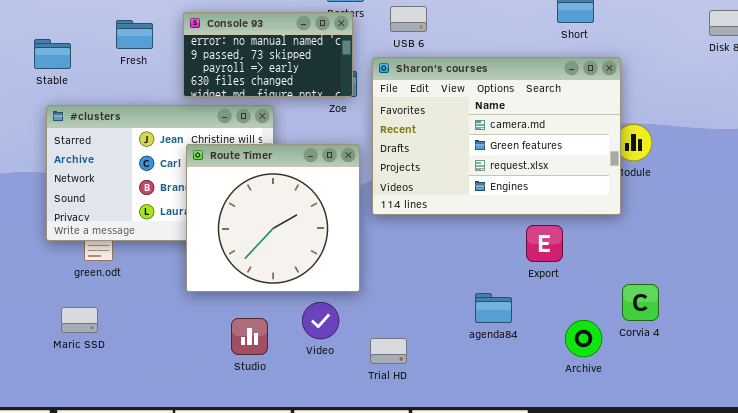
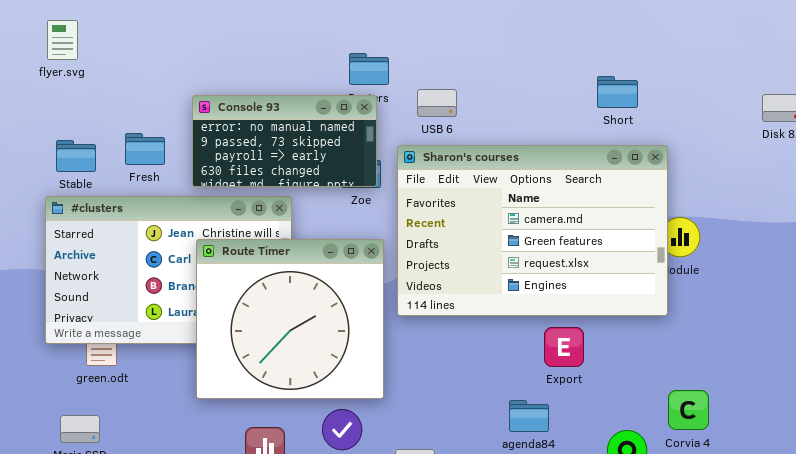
Fresh: [116,20,153,49] -> [125,133,165,165], moved
Stable: [34,39,71,69] -> [56,140,96,172], moved
Export: [526,225,563,262] -> [544,327,584,367], moved

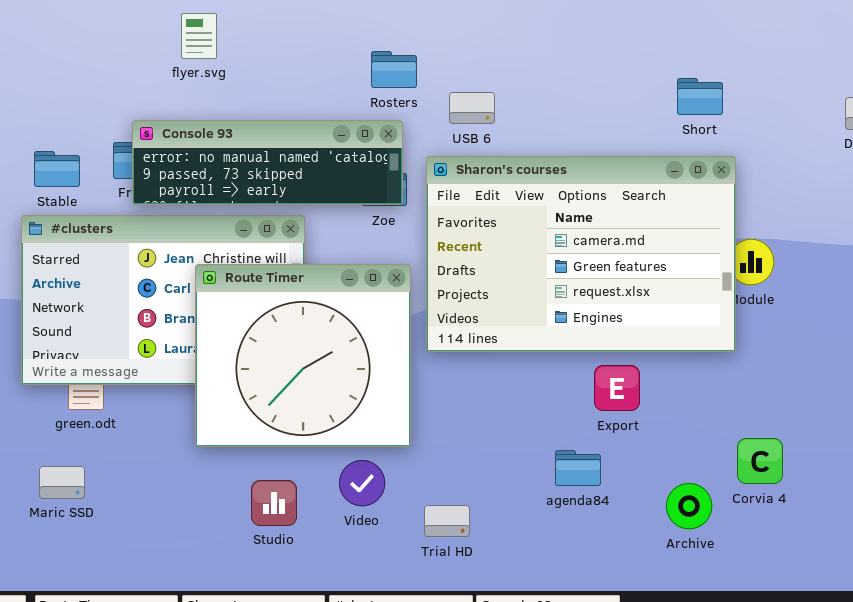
flyer.svg: [47,20,78,60] -> [181,13,217,59], moved
Short: [597,76,638,108] -> [677,78,723,115], moved
Console 93: [192,95,377,187] -> [132,120,403,205], resized

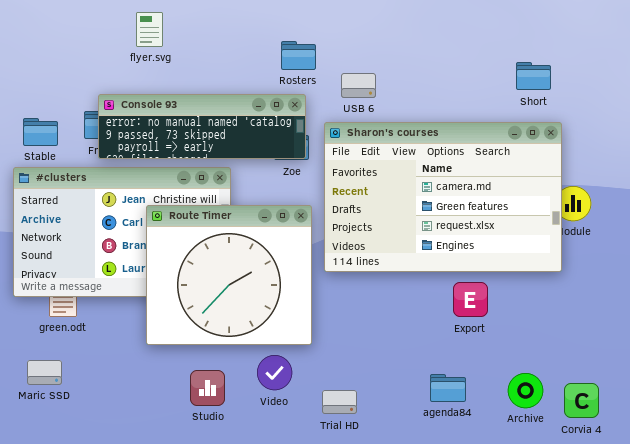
Corvia 4: [737,438,783,484] -> [564,383,599,418], moved
agenda84: [555,450,601,486] -> [430,374,466,402], moved

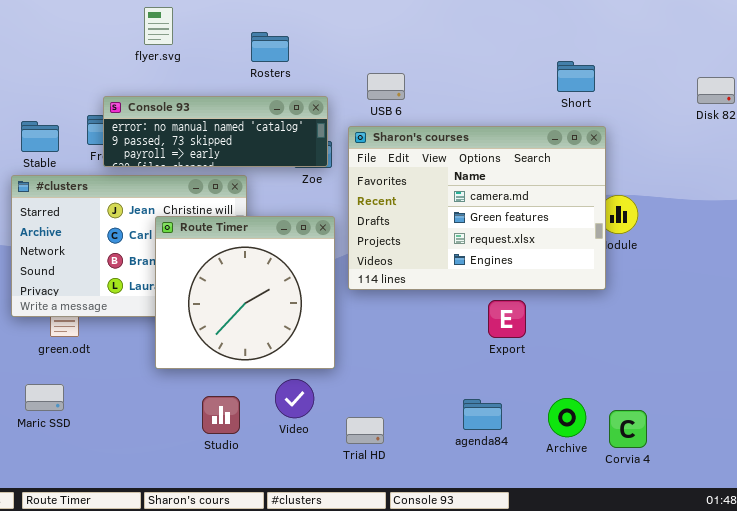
Rosters: [281,41,316,70] -> [251,32,289,62], moved

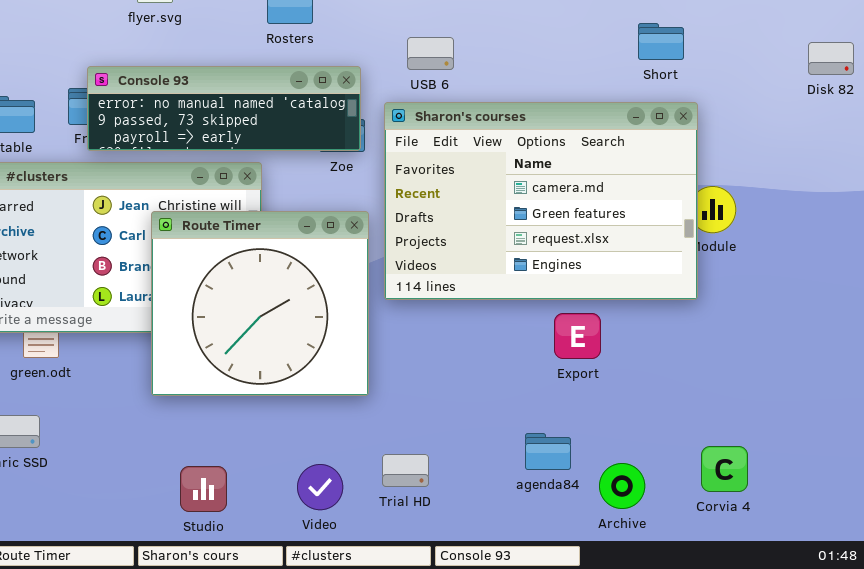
Video: [275,379,314,418] -> [297,464,343,510], moved
Studio: [202,396,240,434] -> [180,466,227,512], moved
Archive: [548,398,586,437] -> [599,463,645,509], moved

